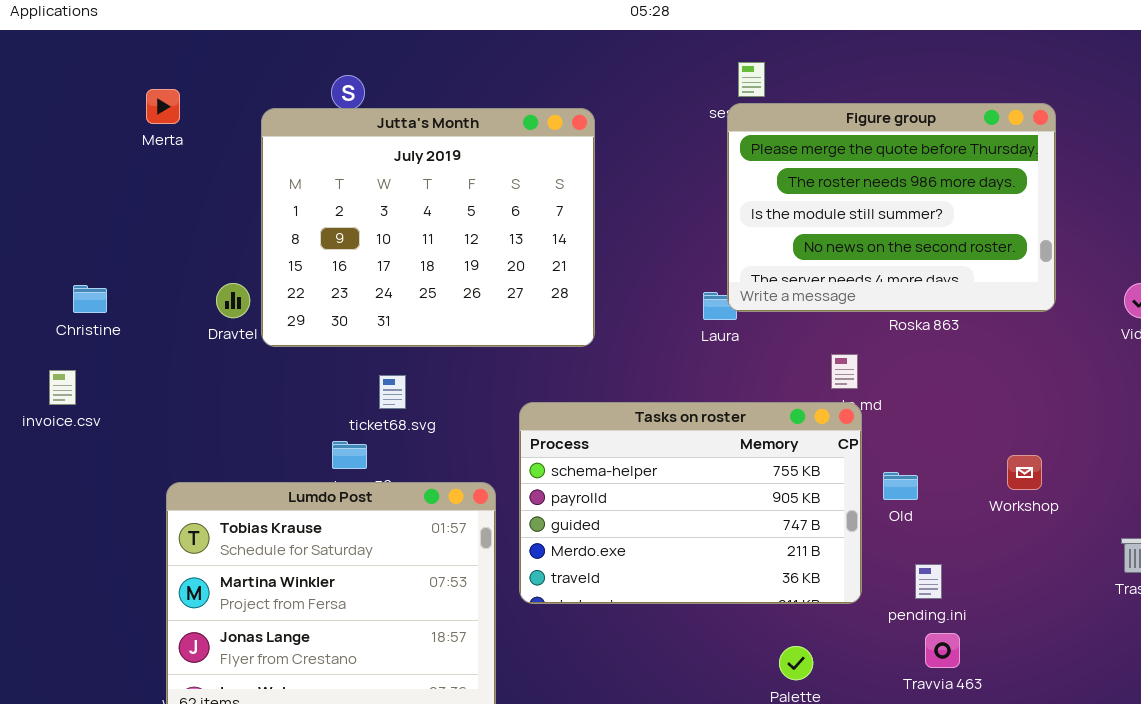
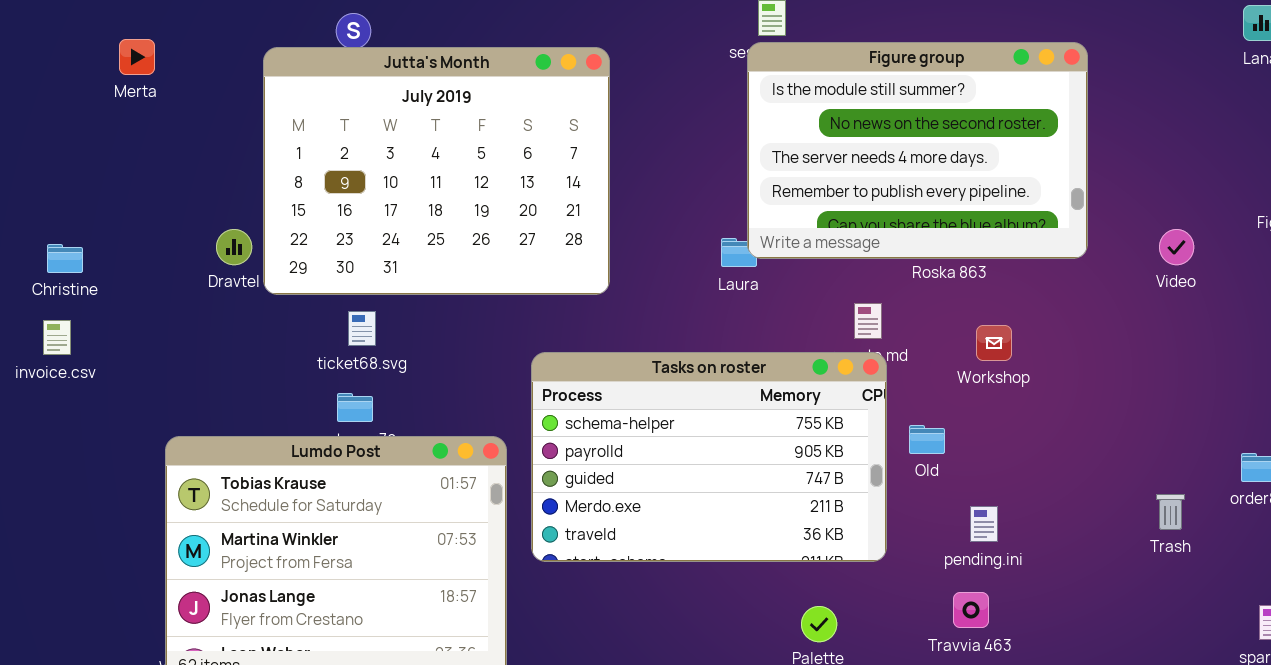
Merta: [146,89,180,124] -> [119,39,155,75], moved
Figure group: [727,103,1056,312] -> [747,42,1088,259], scrolled down 2 rows
Christine: [73,285,107,313] -> [47,244,83,273], moved
ticket68.svg: [379,375,406,409] -> [348,311,376,346], moved
Workshop: [1007,455,1042,490] -> [976,325,1012,361], moved
pending.ini: [915,564,942,599] -> [970,506,998,542], moved

